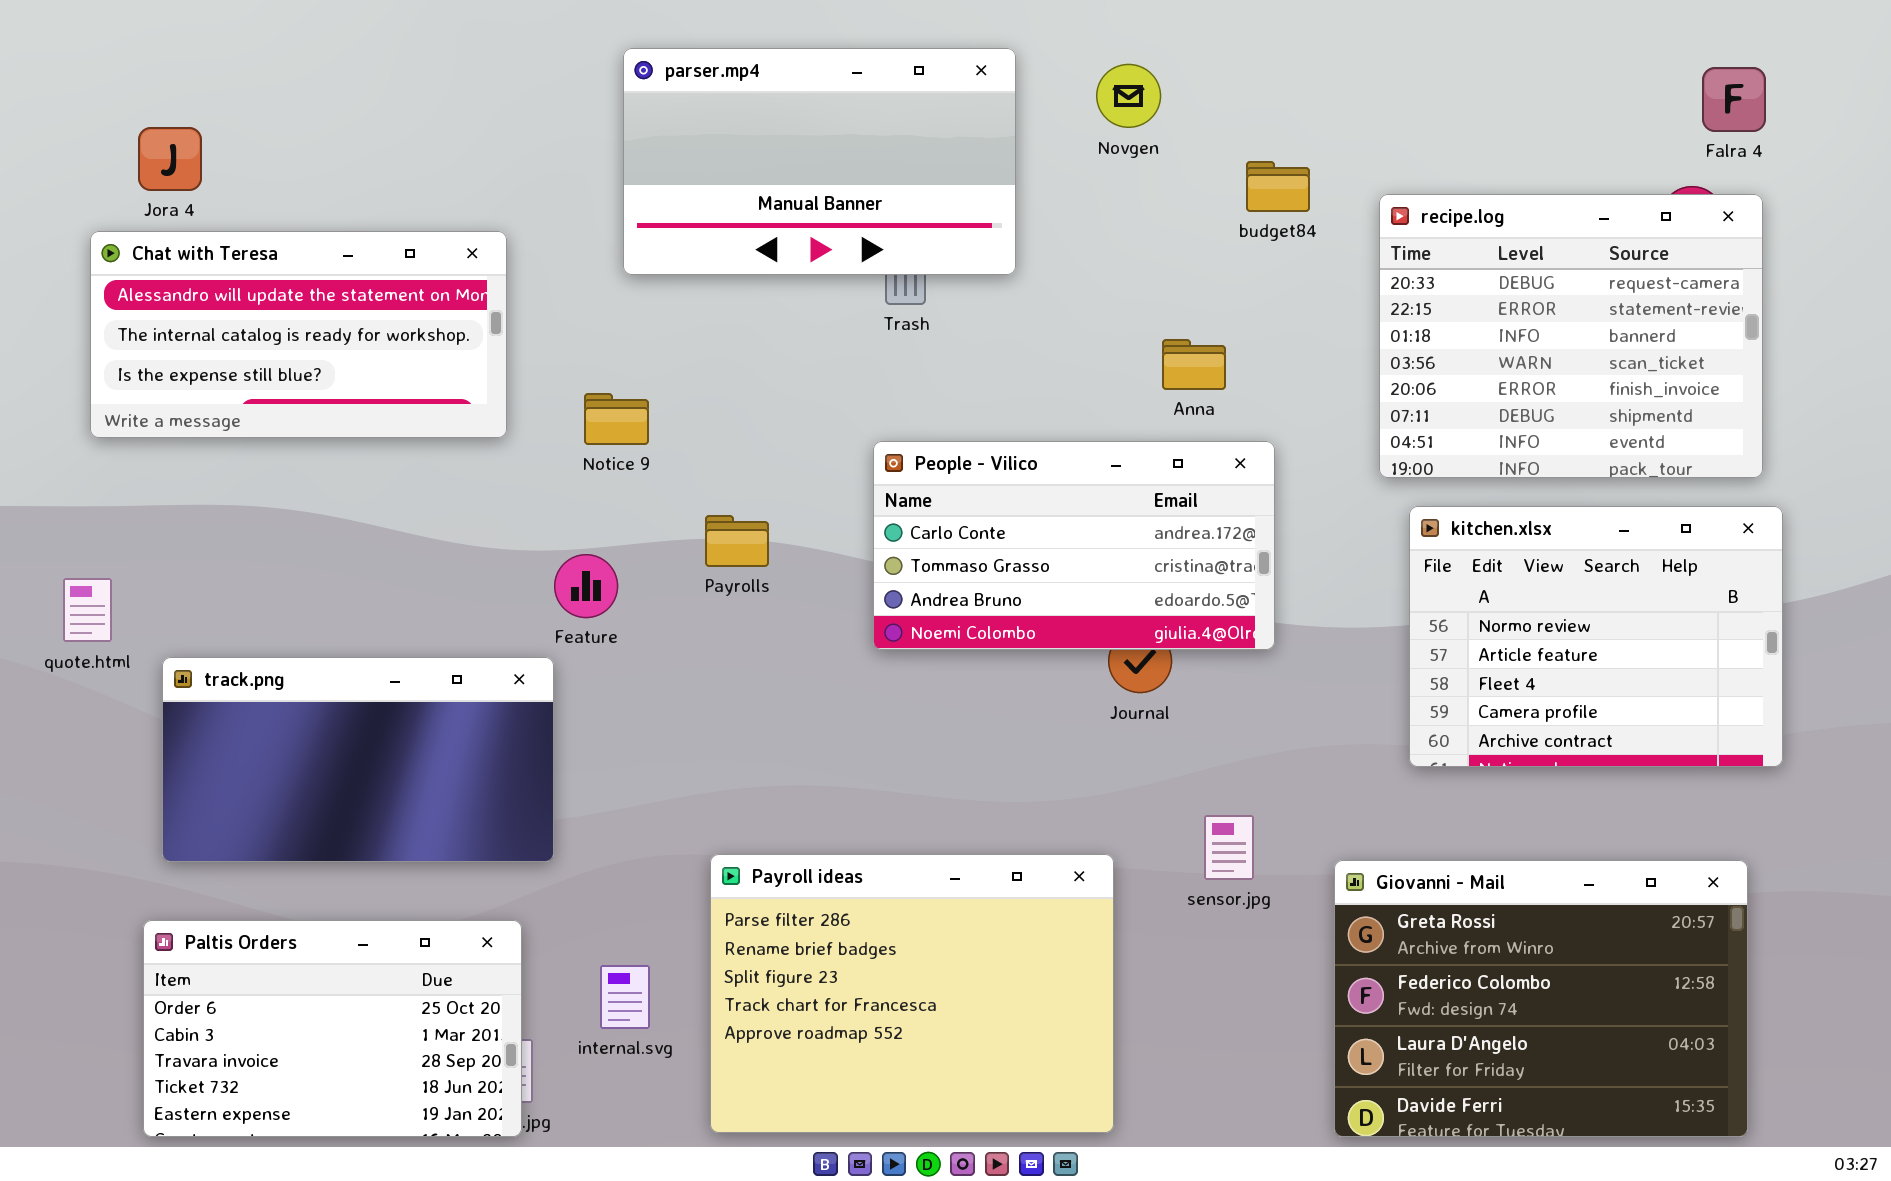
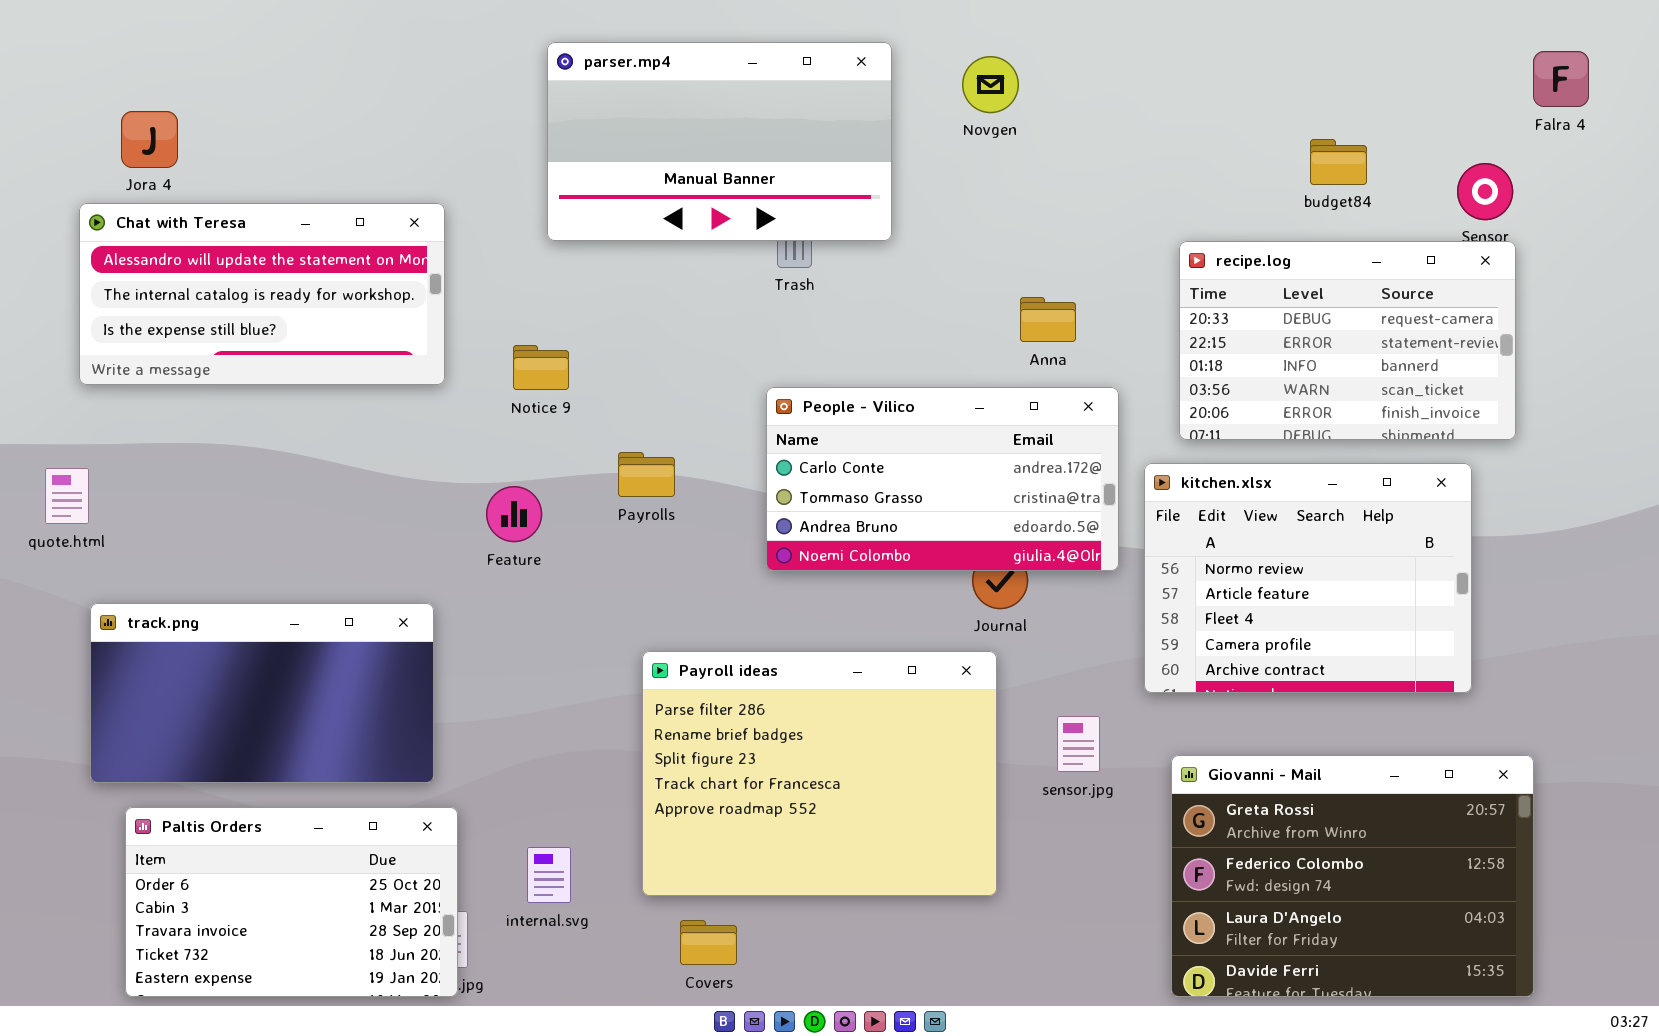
Falra 4: [1702,67,1766,132] -> [1533,51,1589,107], moved
budget84: [1246,161,1310,212] -> [1310,139,1367,185], moved
recipe.log: [1379,194,1763,478] -> [1179,241,1516,440], moved, resized
kitchen.xlsx: [1409,506,1783,767] -> [1144,463,1472,693], moved
quote.html: [63,578,112,642] -> [45,468,89,524], moved
track.png: [162,657,554,862] -> [90,603,434,783], moved
Payroll ideas: [710,854,1114,1133] -> [642,651,997,896], moved

